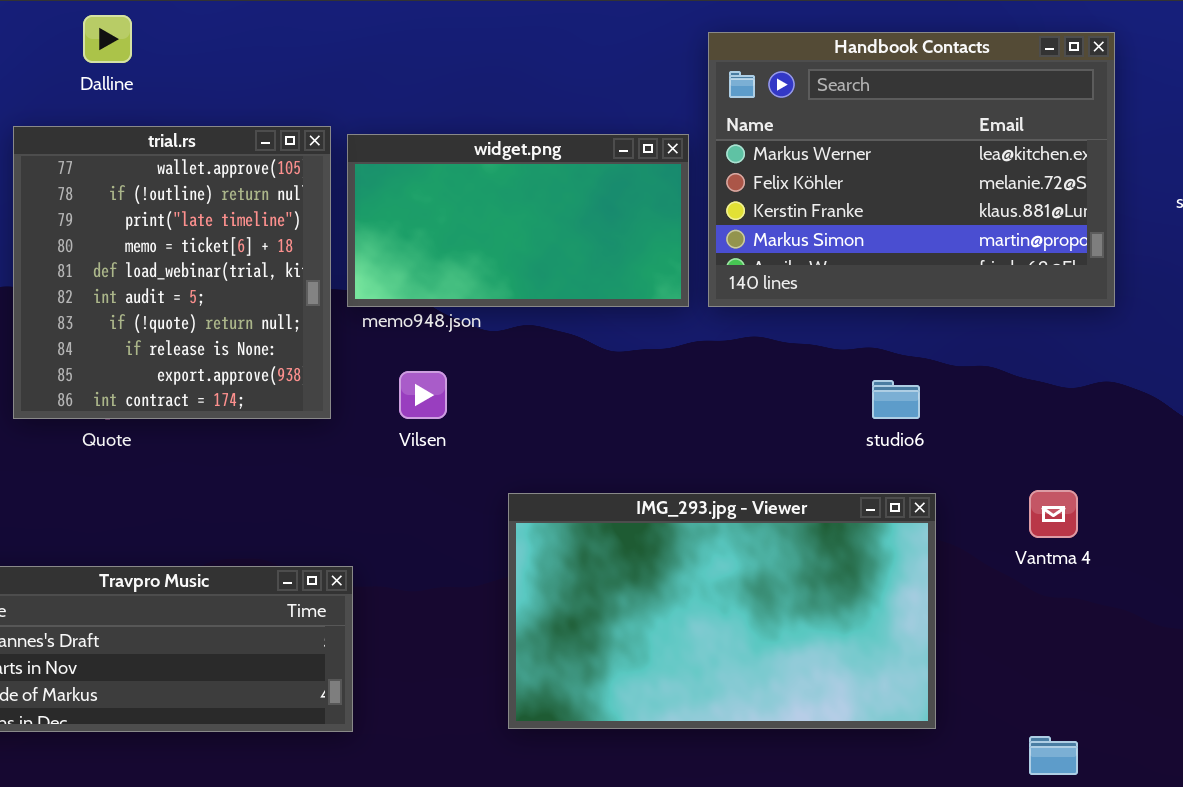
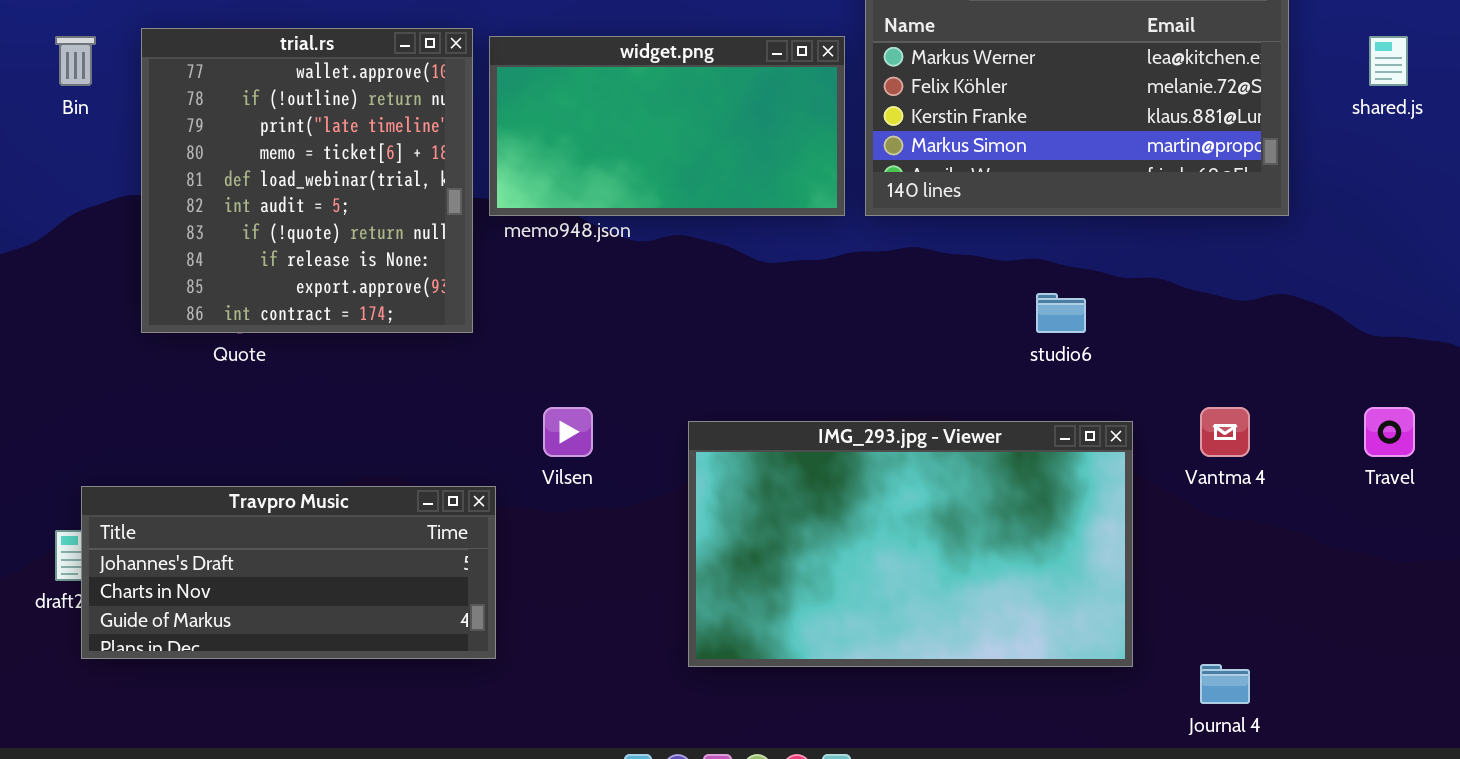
Vilsen: [399,371,447,419] -> [543,407,593,457], moved
IMG_293.jpg - Viewer: [508,493,936,729] -> [688,421,1133,667], moved

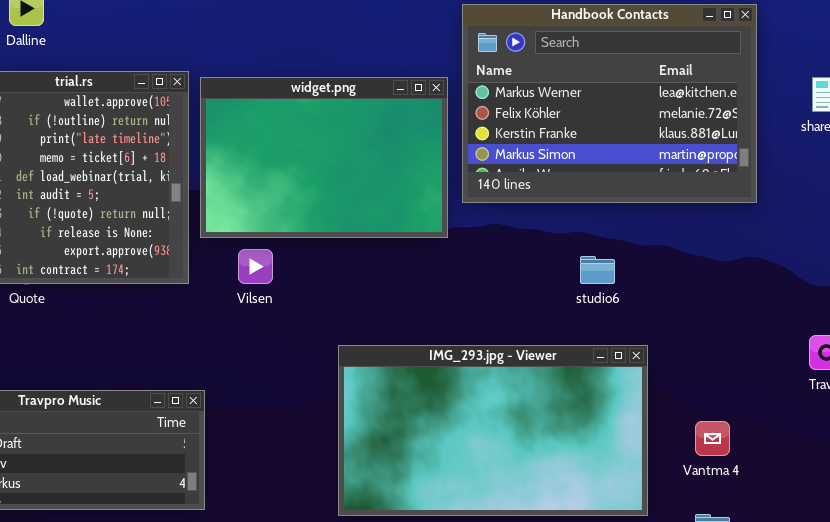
widget.png: [489,36,845,216] -> [200,77,448,238], resized
Vilsen: [543,407,593,457] -> [238,249,273,284], moved
Vantma 4: [1200,407,1250,457] -> [695,421,730,456], moved

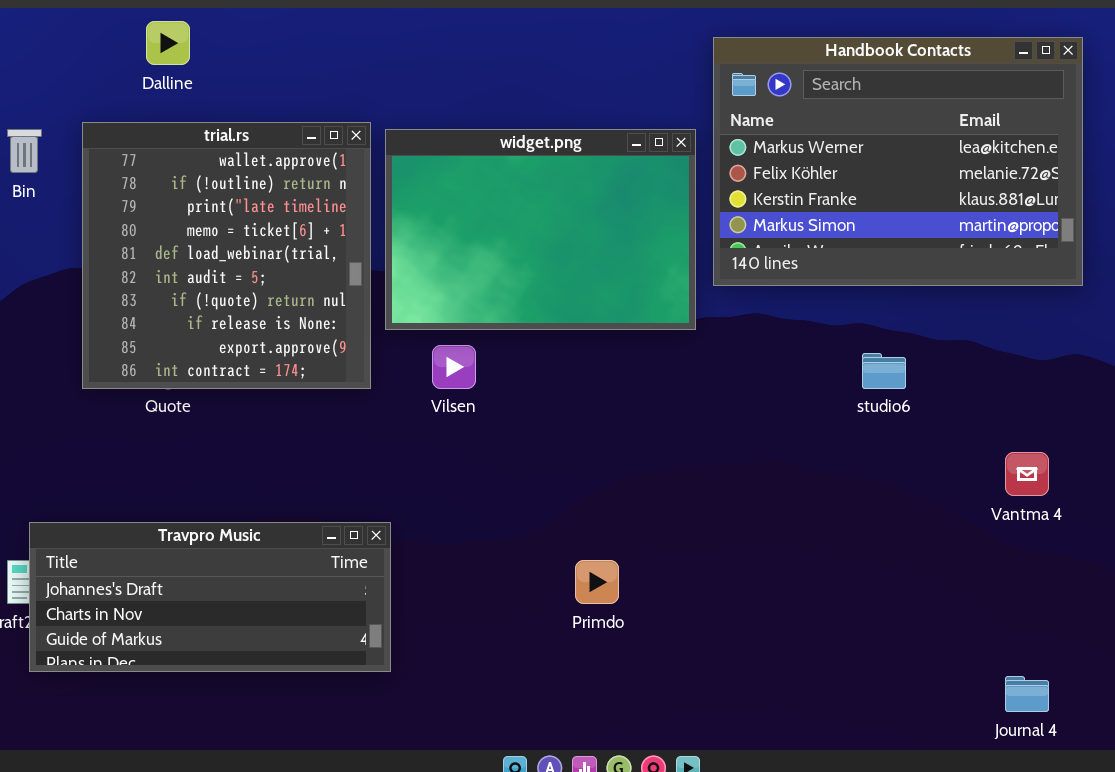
IMG_293.jpg - Viewer: [338,345,648,516] -> none, closed
Vantma 4: [695,421,730,456] -> [1005,452,1049,496], moved

